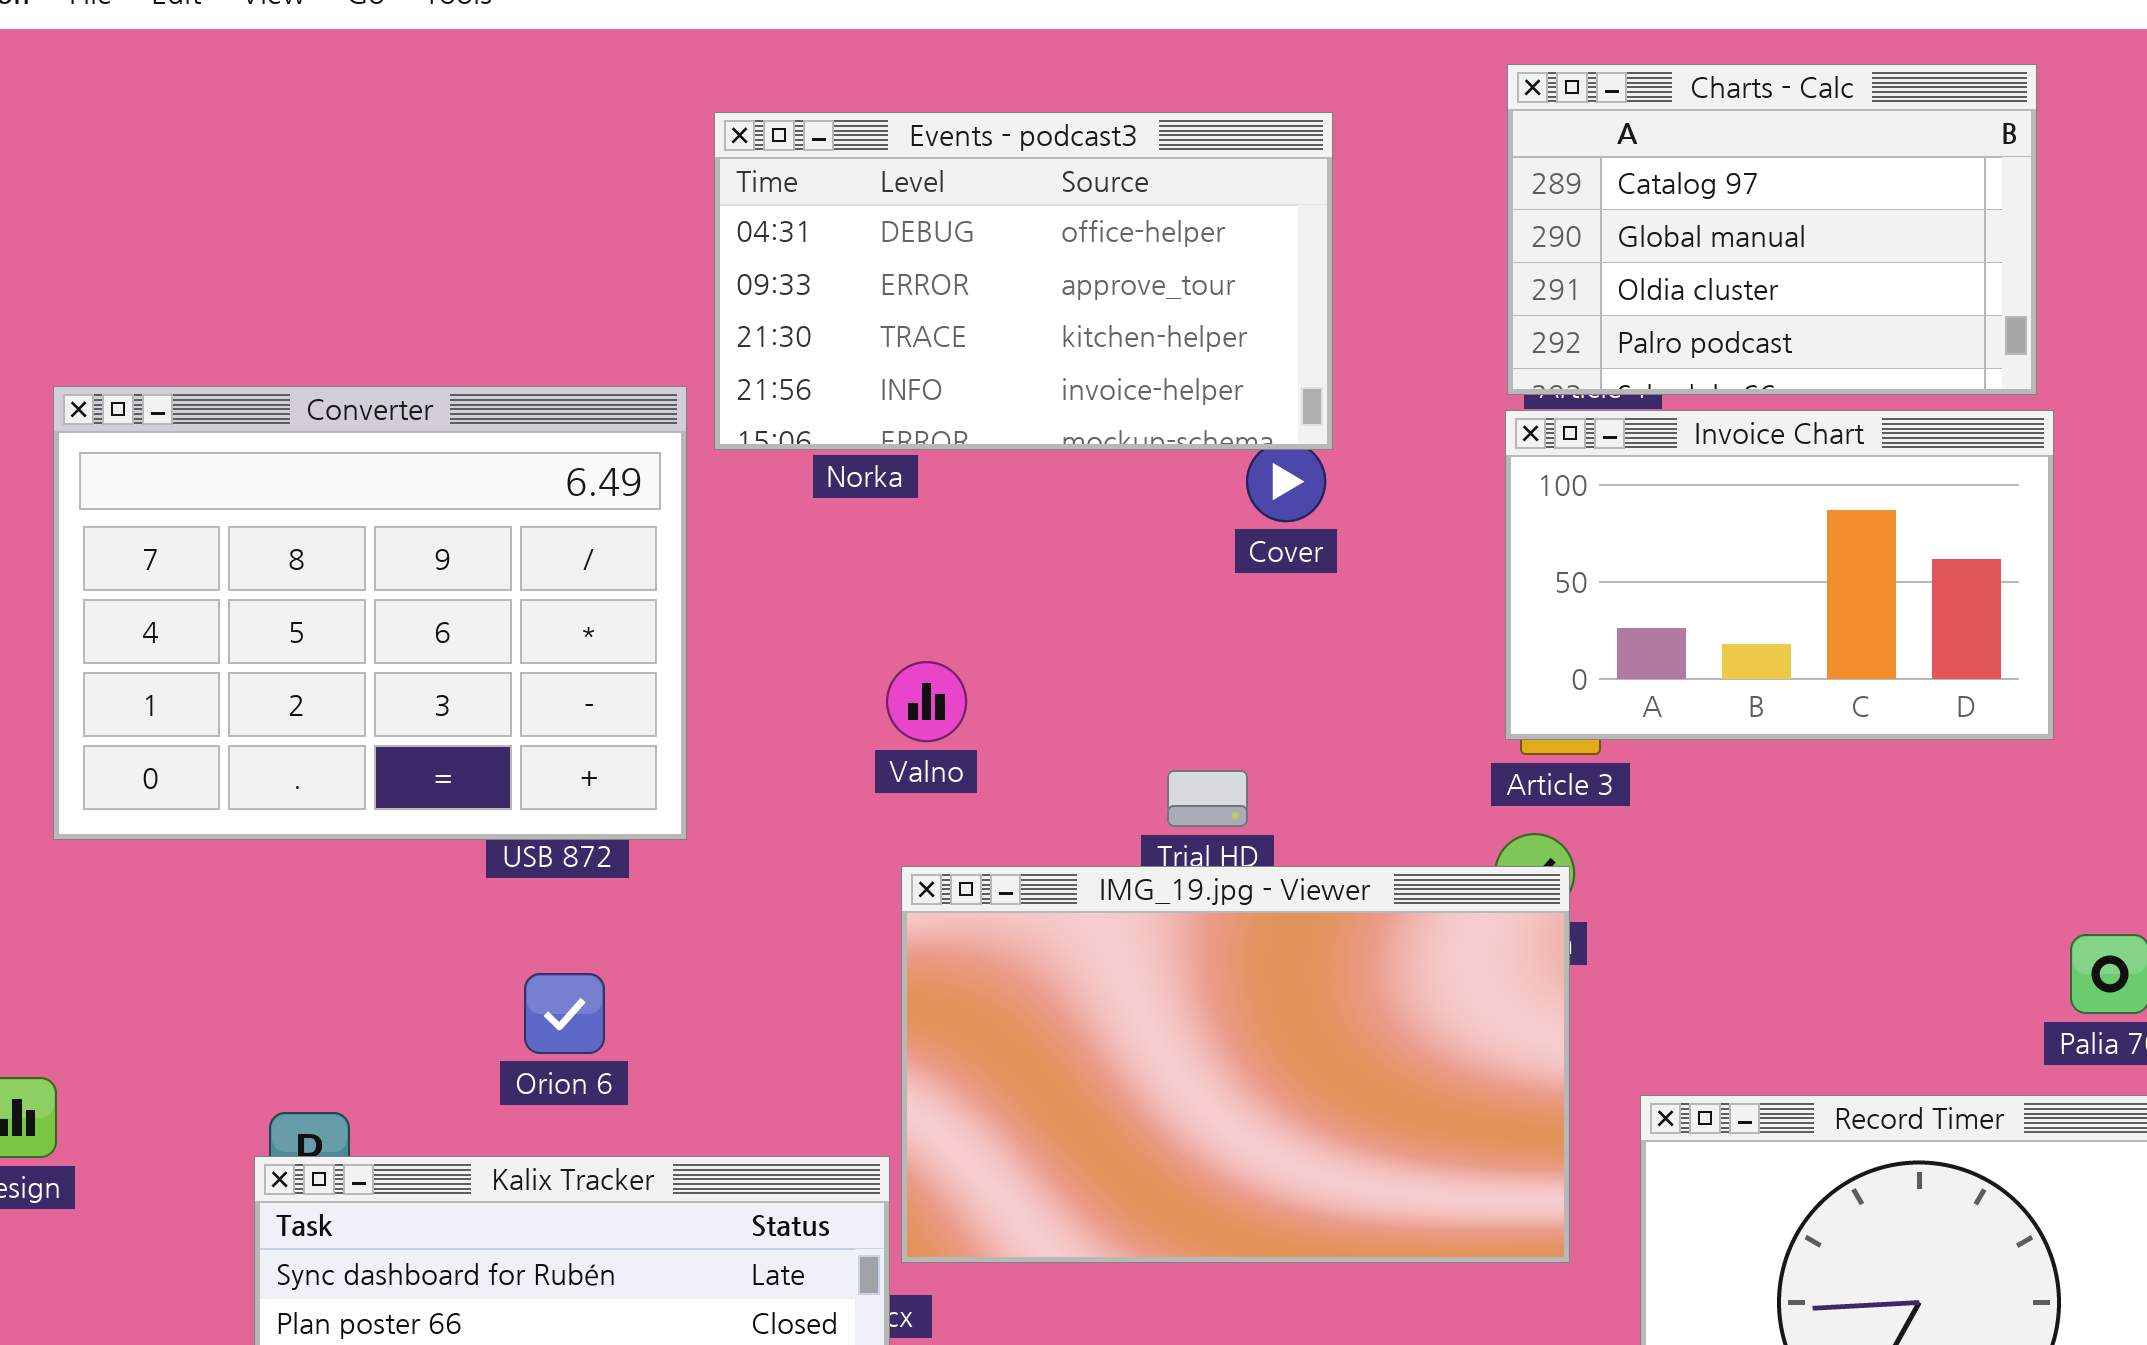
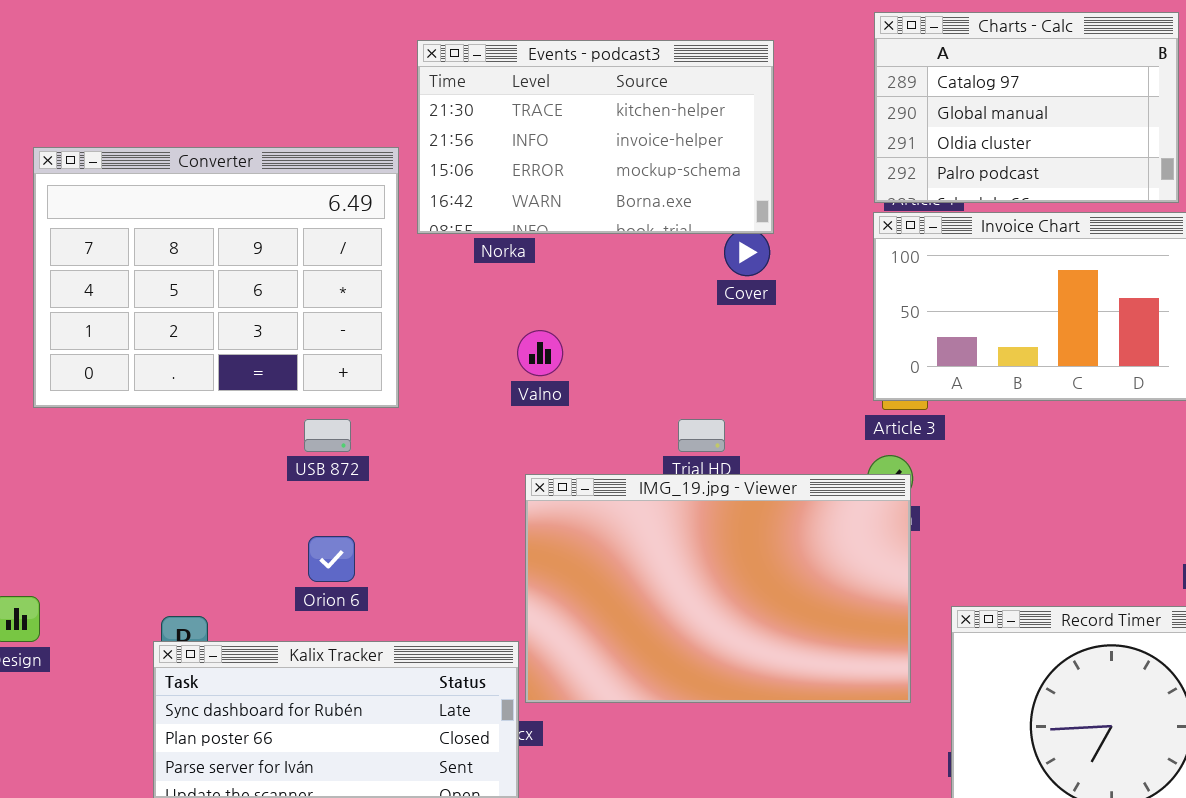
Events - podcast3: [714,112,1333,450] -> [417,40,774,234], scrolled down 2 rows
Converter: [53,386,687,840] -> [33,147,399,408], moved
Valno: [886,661,967,742] -> [517,330,563,376], moved

